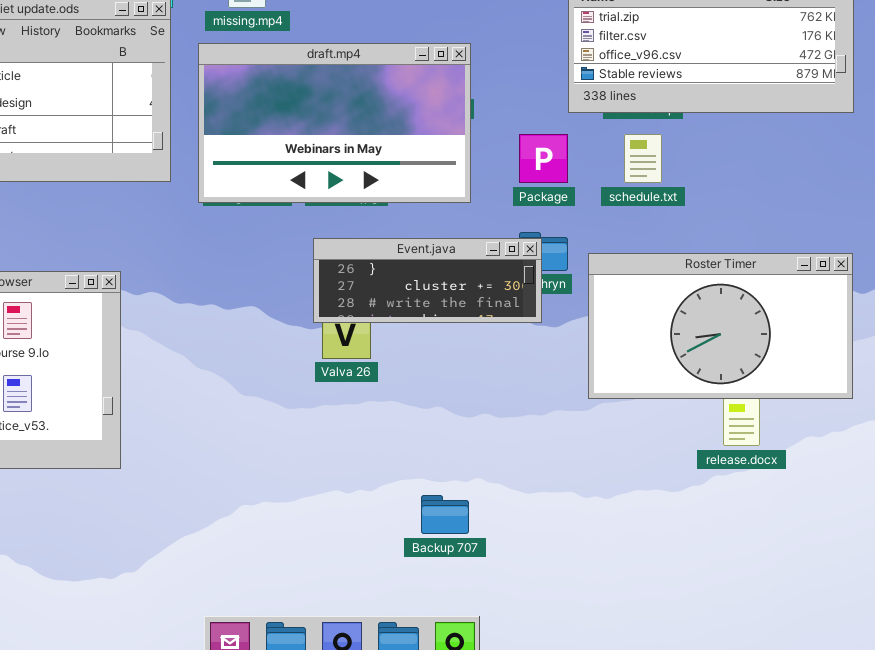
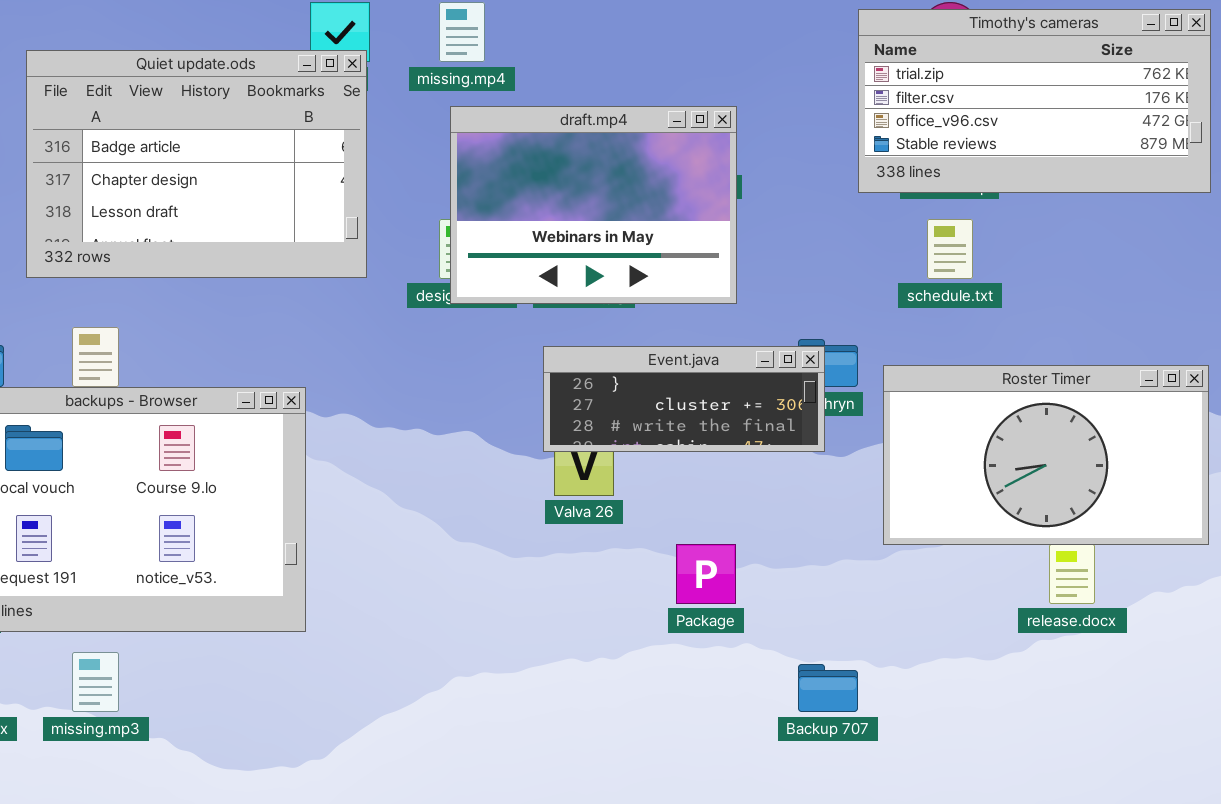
draft.mp4: [198,43,471,203] -> [450,106,737,304], resized
Package: [519,134,568,183] -> [676,544,736,604], moved
Backup 707: [421,495,469,534] -> [798,664,858,712], moved

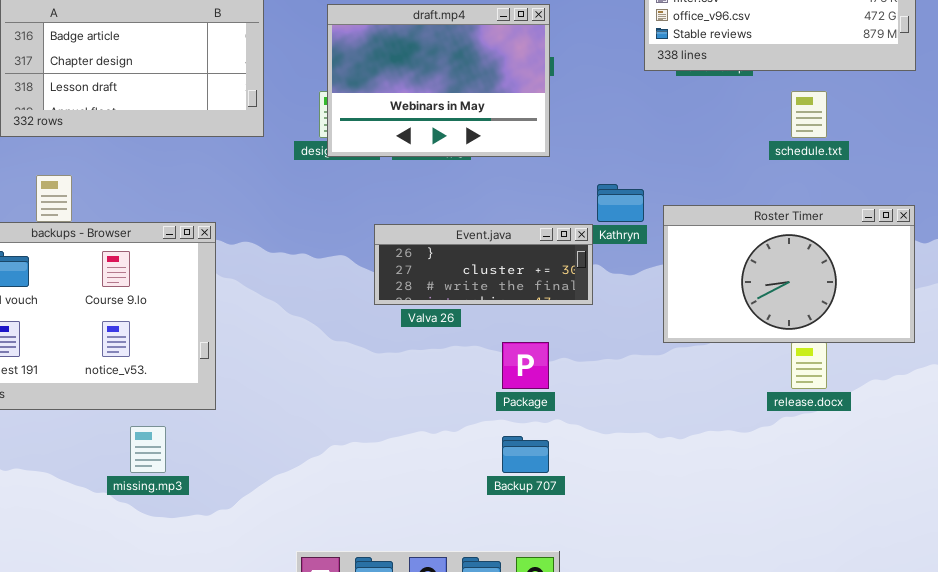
schedule.txt: [927,219,973,279] -> [791,91,827,138], moved
Event.java: [543,346,825,452] -> [374,224,593,305], moved
missing.mp3: [72,652,119,712] -> [130,426,166,473], moved
Backup 707: [798,664,858,712] -> [502,436,549,473], moved

